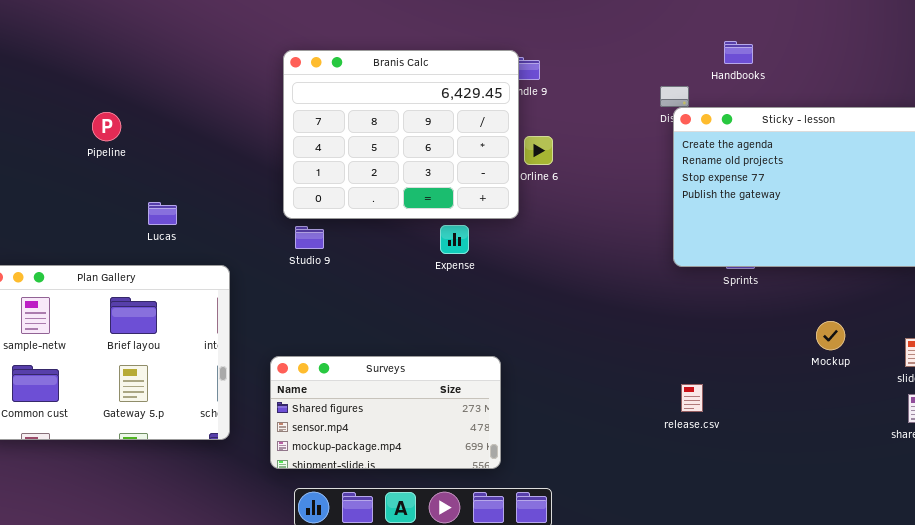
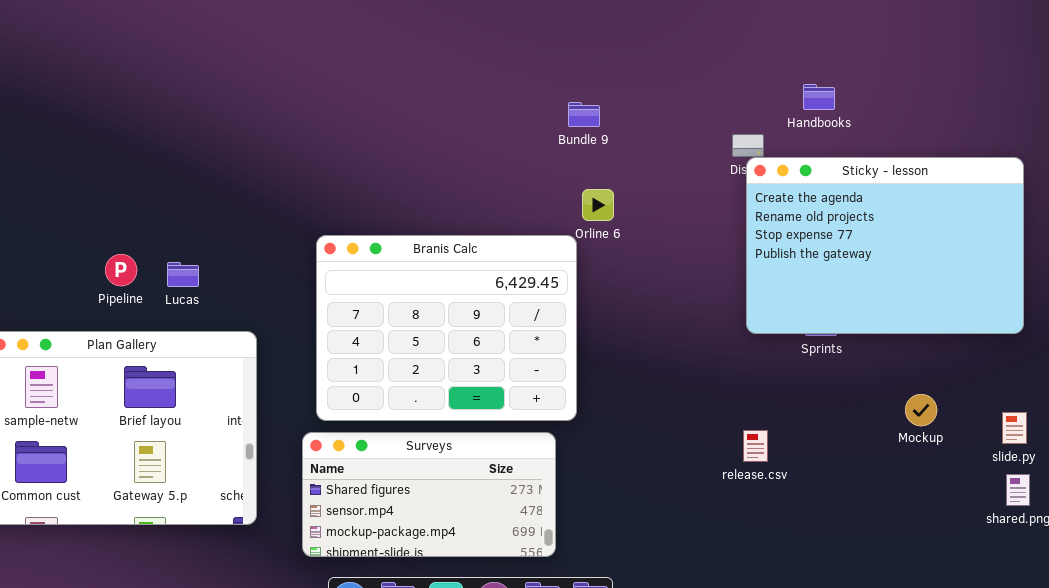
Branis Calc: [283,50,519,219] -> [316,235,577,421], moved
Pipeline: [92,112,121,141] -> [105,254,137,286], moved
release.csv: [681,384,703,412] -> [743,430,768,462], moved

